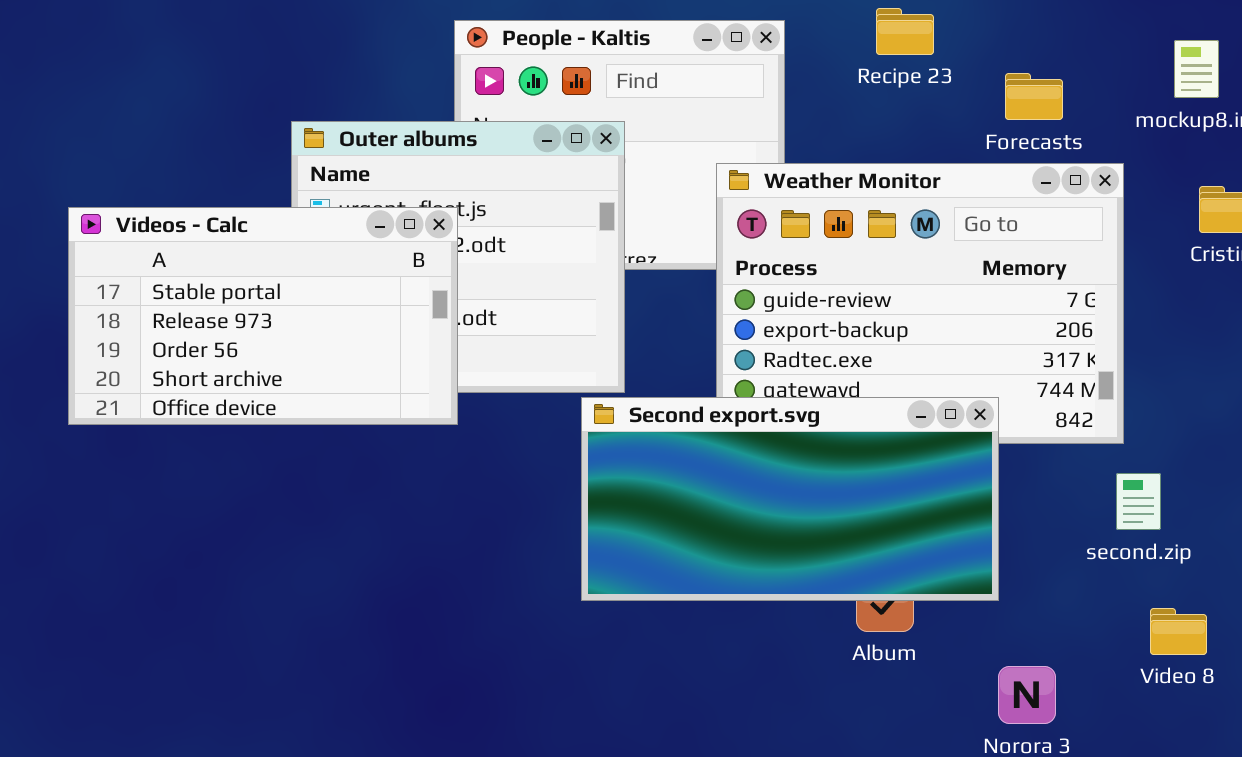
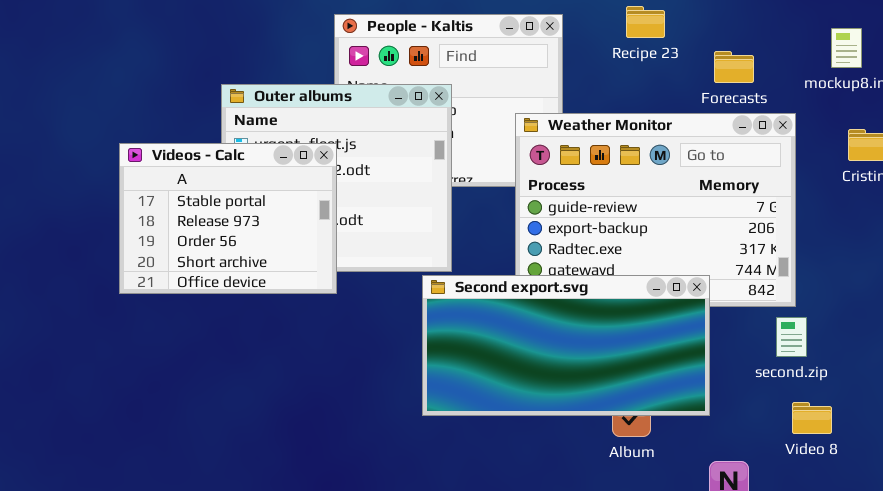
Videos - Calc: [68,207,458,425] -> [119,143,337,294], resized
second.zip: [1116,473,1161,530] -> [776,317,807,357], moved
Video 8: [1150,608,1207,655] -> [792,402,832,434], moved

